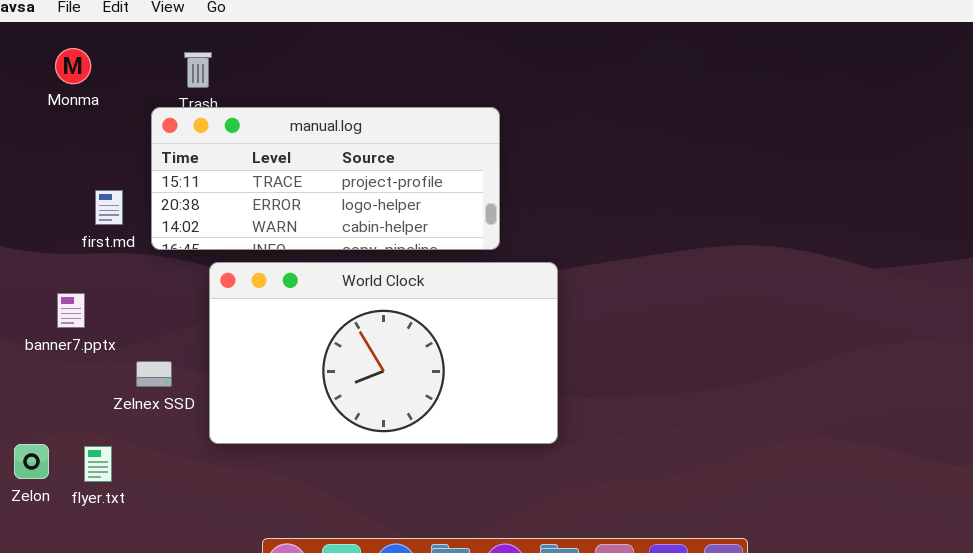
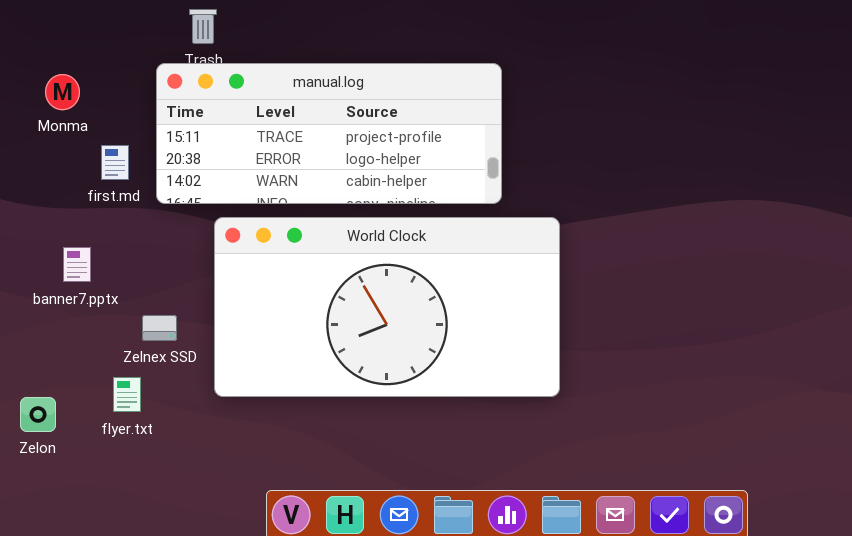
Monma: [55,48,91,84] -> [45,74,80,110], moved
flyer.txt: [84,446,112,482] -> [113,377,141,412], moved

